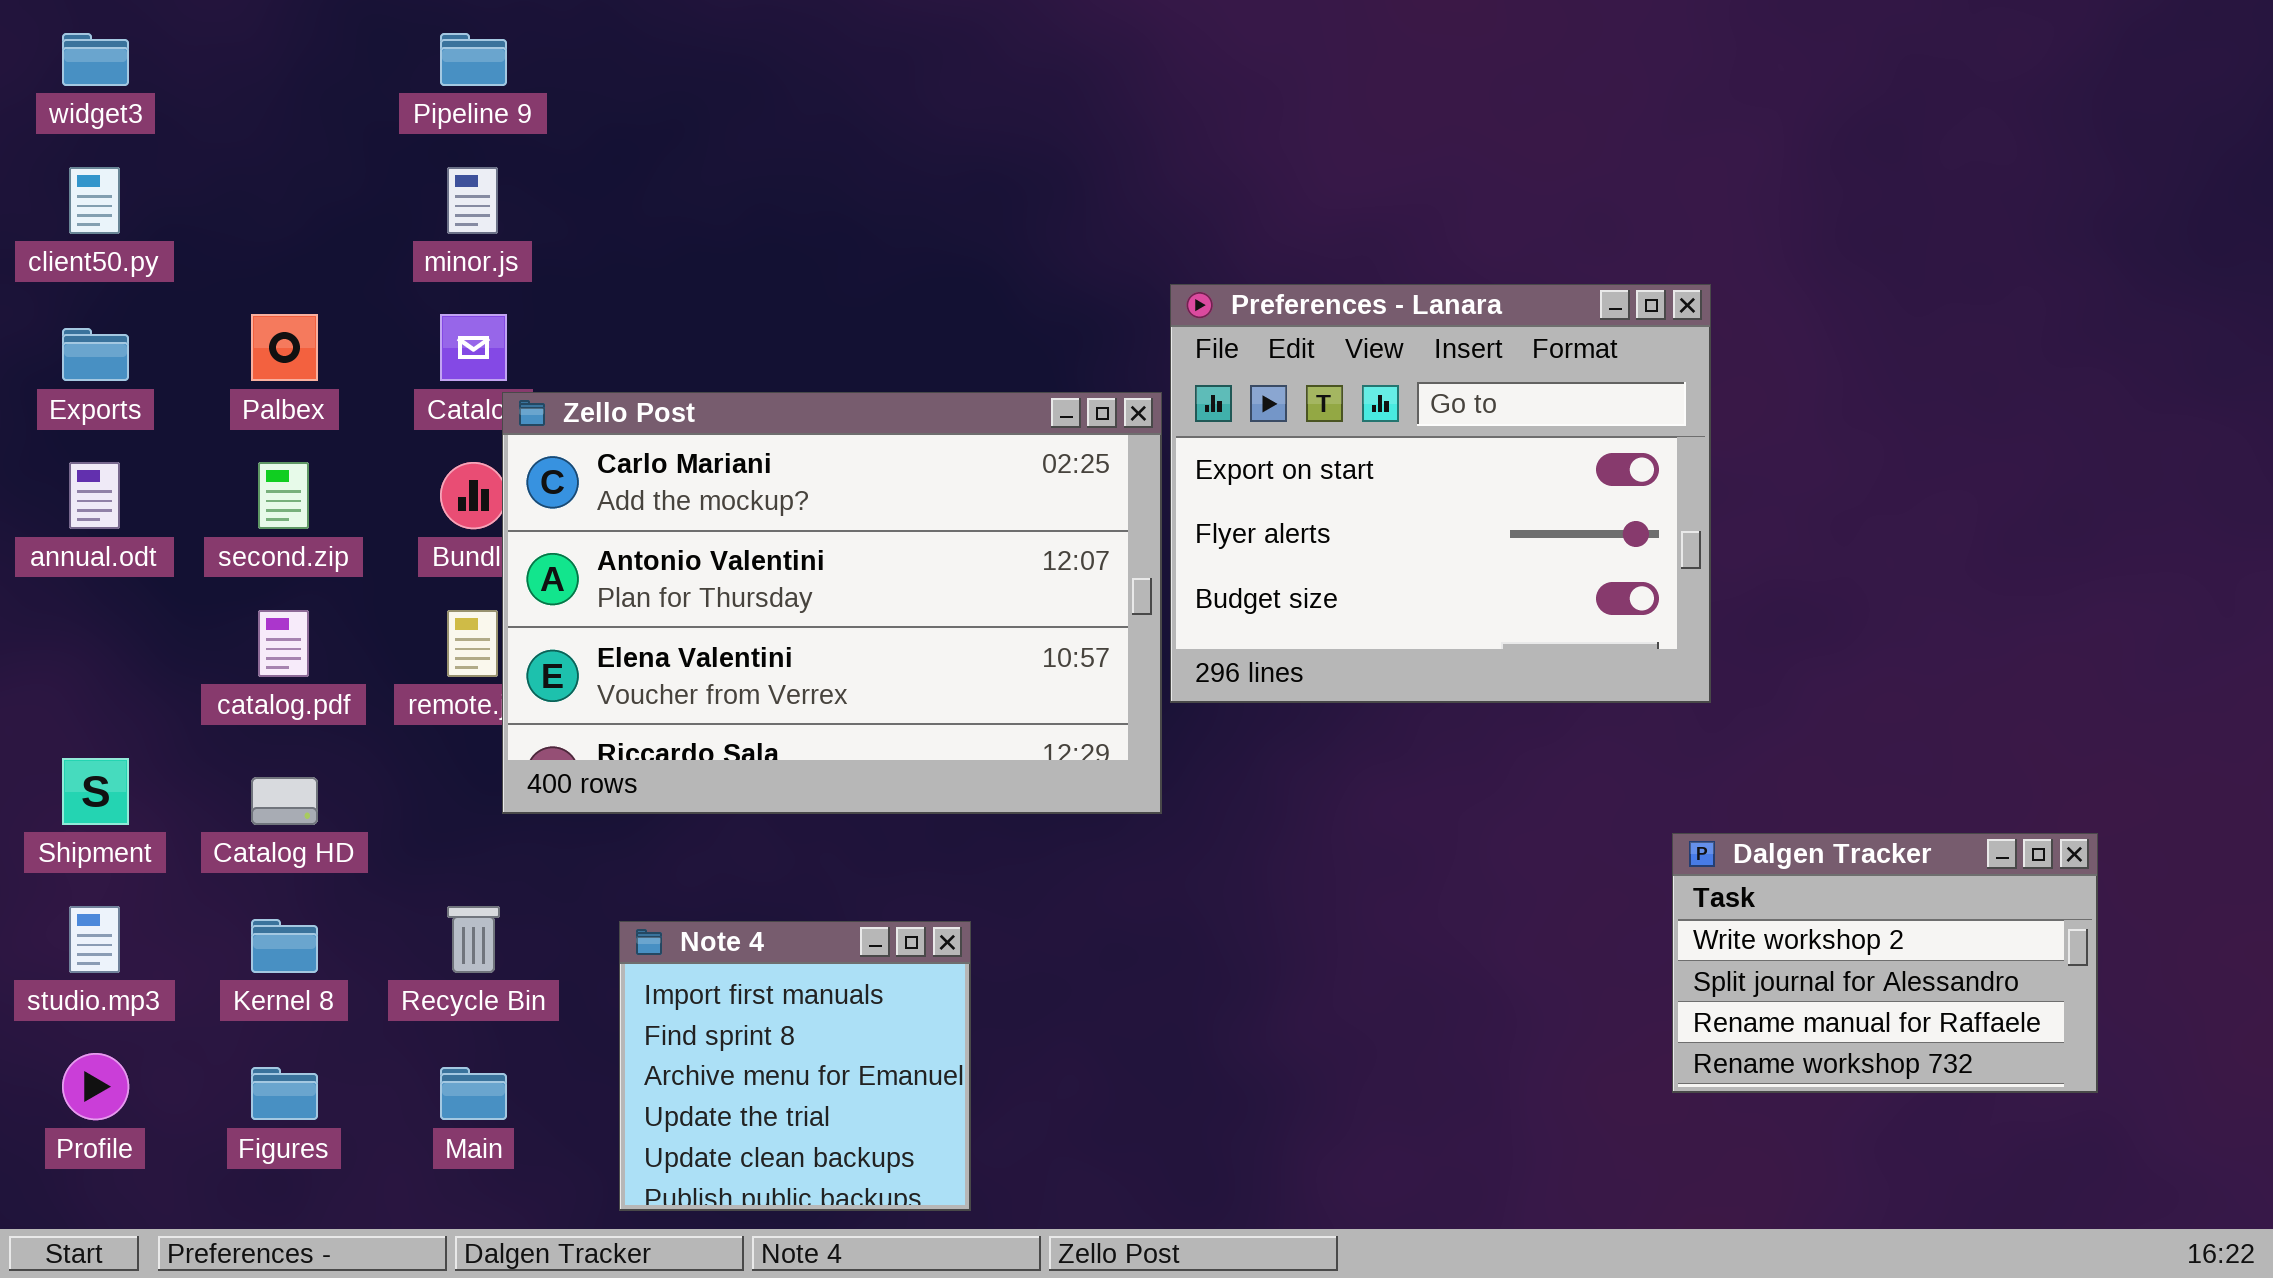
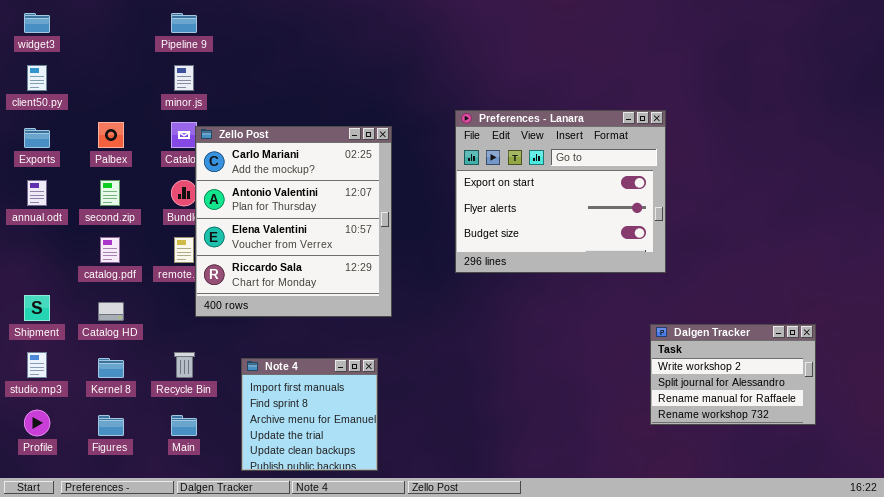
Zello Post: [502,392,1162,814] -> [195,126,392,317], resized

